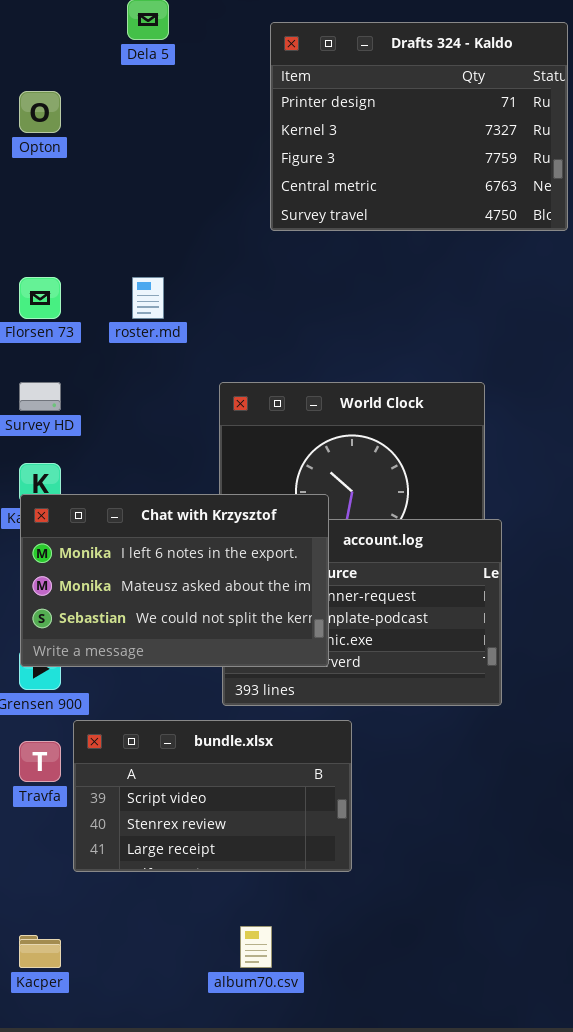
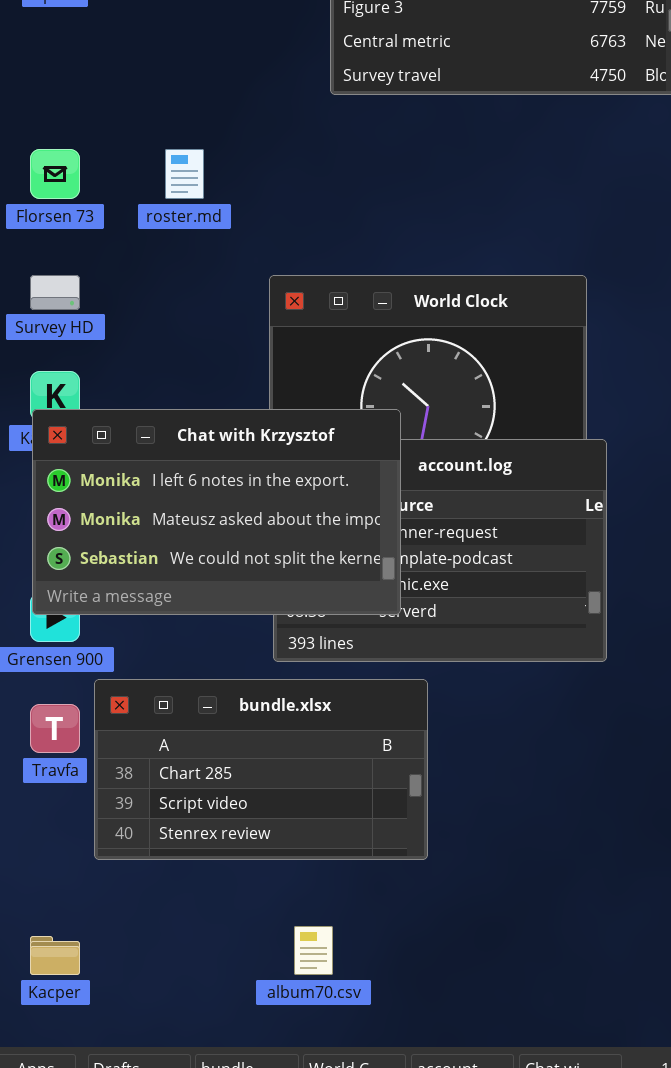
bundle.xlsx: [73,720,352,872] -> [94,679,428,860], scrolled up 1 row

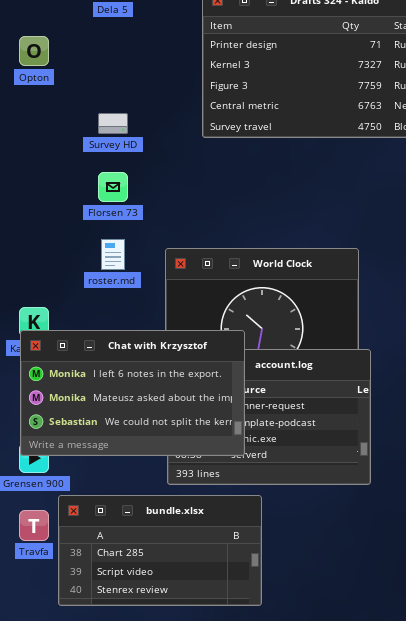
Florsen 73: [30,149,80,199] -> [98,172,128,202], moved
roster.md: [165,149,204,199] -> [101,239,125,270], moved
Survey HD: [30,275,80,310] -> [98,113,128,134], moved

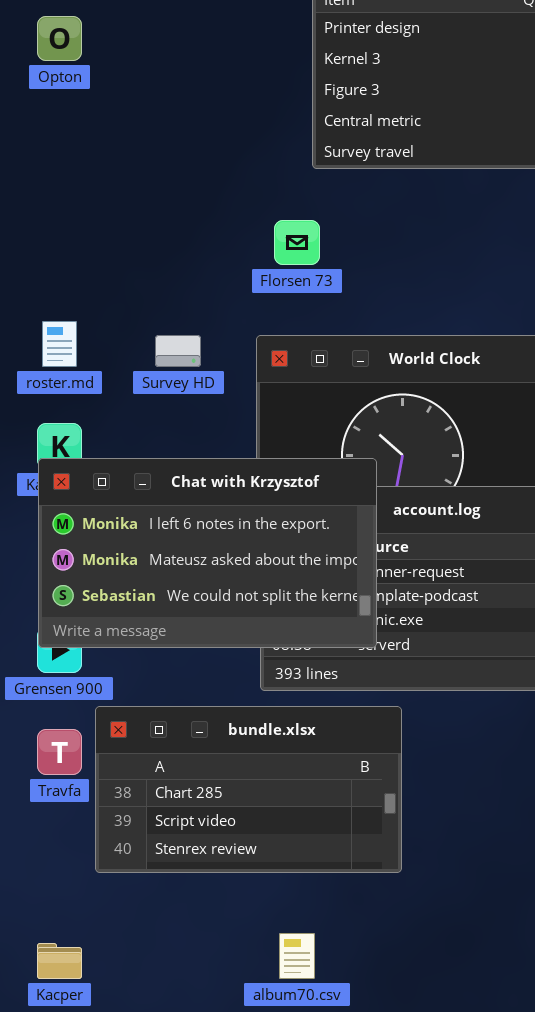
Survey HD: [98,113,128,134] -> [155,335,201,367], moved
Florsen 73: [98,172,128,202] -> [274,220,320,265], moved
roster.md: [101,239,125,270] -> [42,321,77,367], moved

